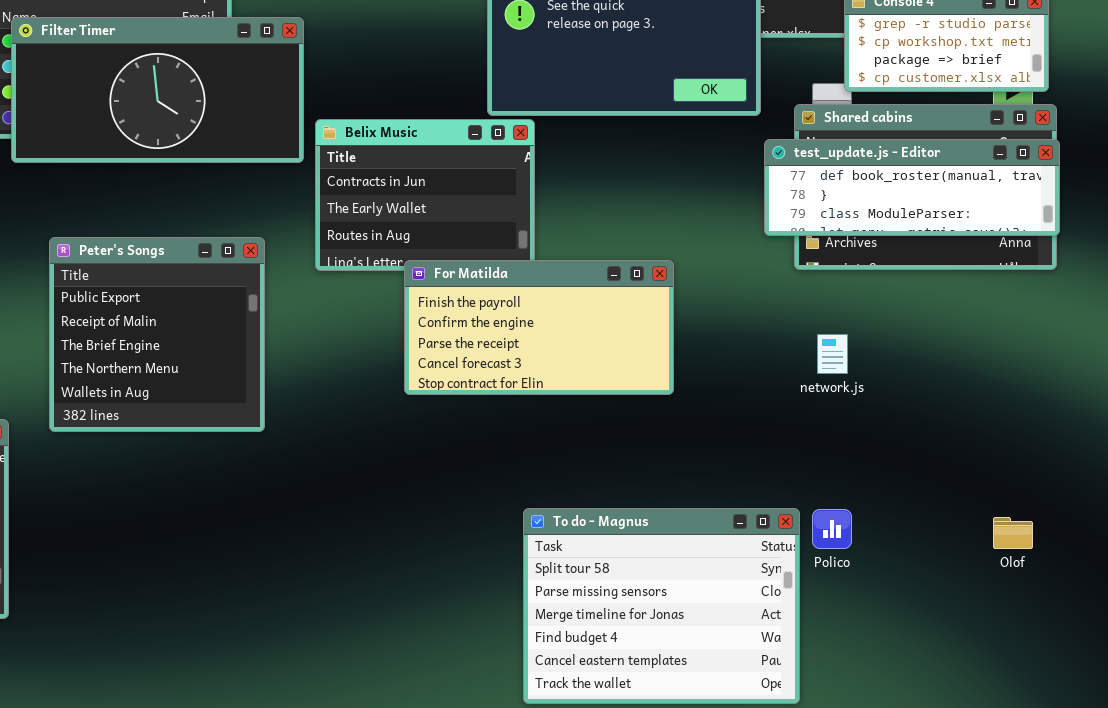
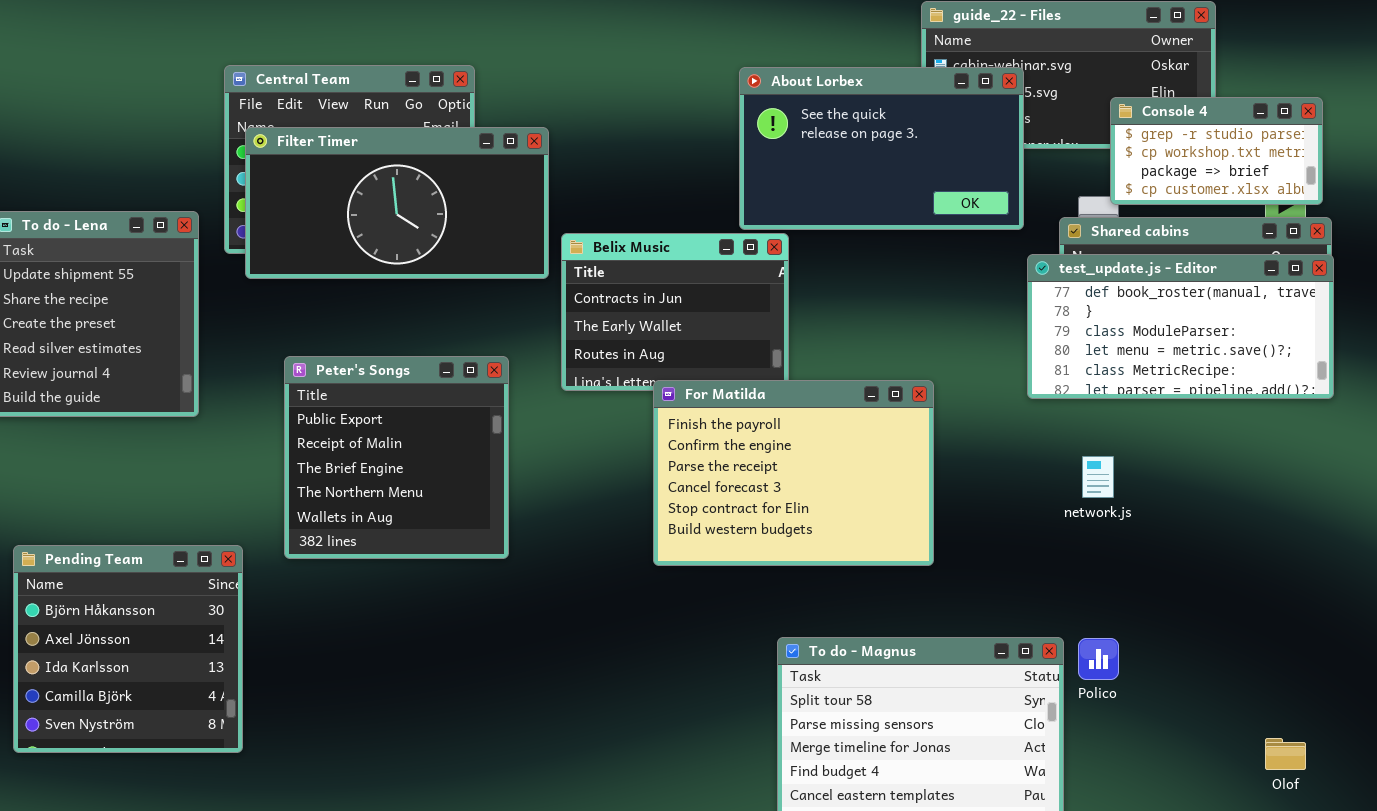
test_update.js - Editor: [764,139,1060,236] -> [1027,254,1334,399], resized
For Matilda: [404,260,674,395] -> [653,380,934,566], resized
Olof: [993,517,1033,549] -> [1265,738,1306,770], moved

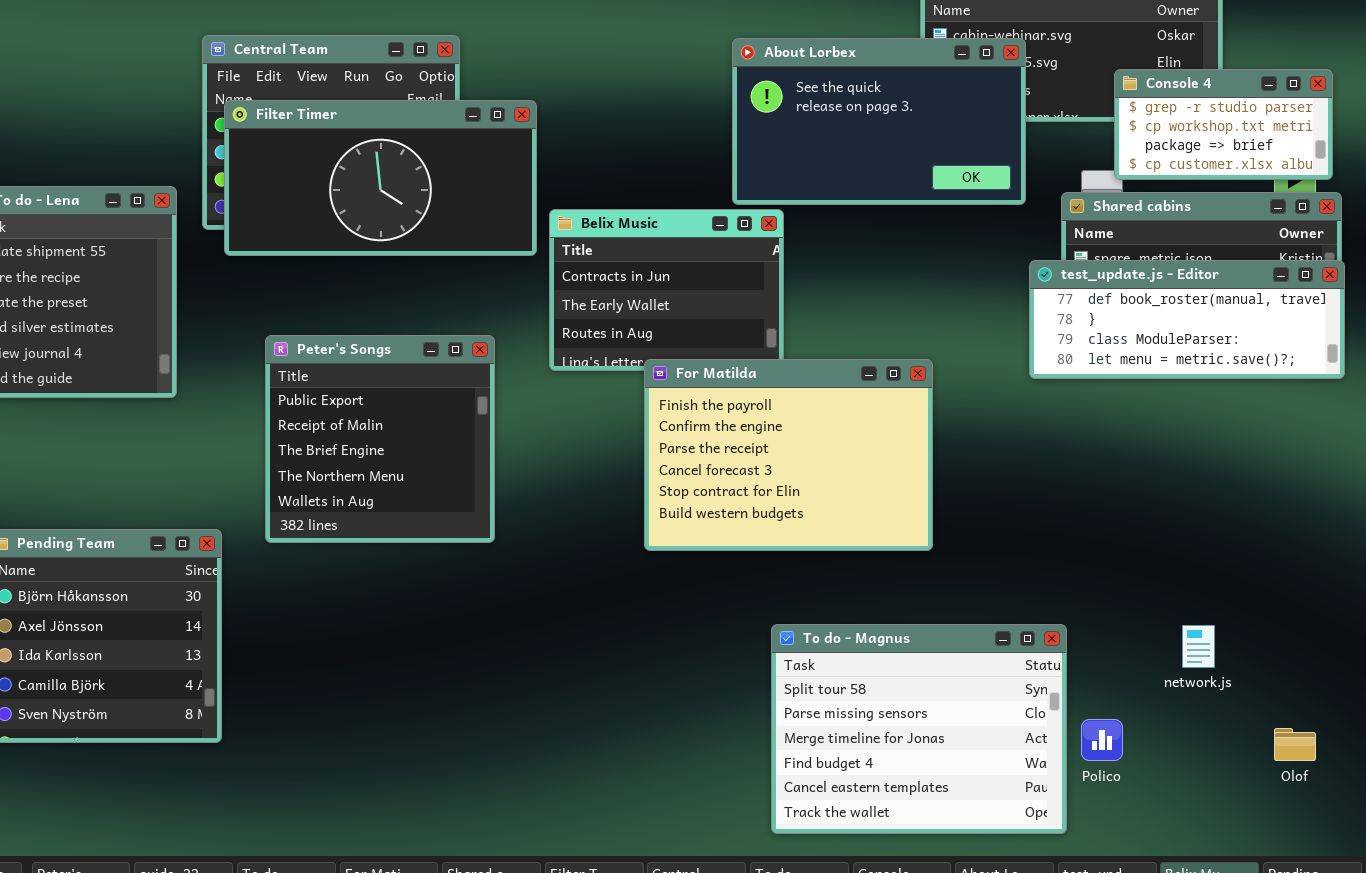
test_update.js - Editor: [1027,254,1334,399] -> [1029,260,1345,379], resized
network.js: [1082,456,1114,498] -> [1182,625,1215,668], moved
Polico: [1078,638,1119,680] -> [1081,719,1123,761], moved

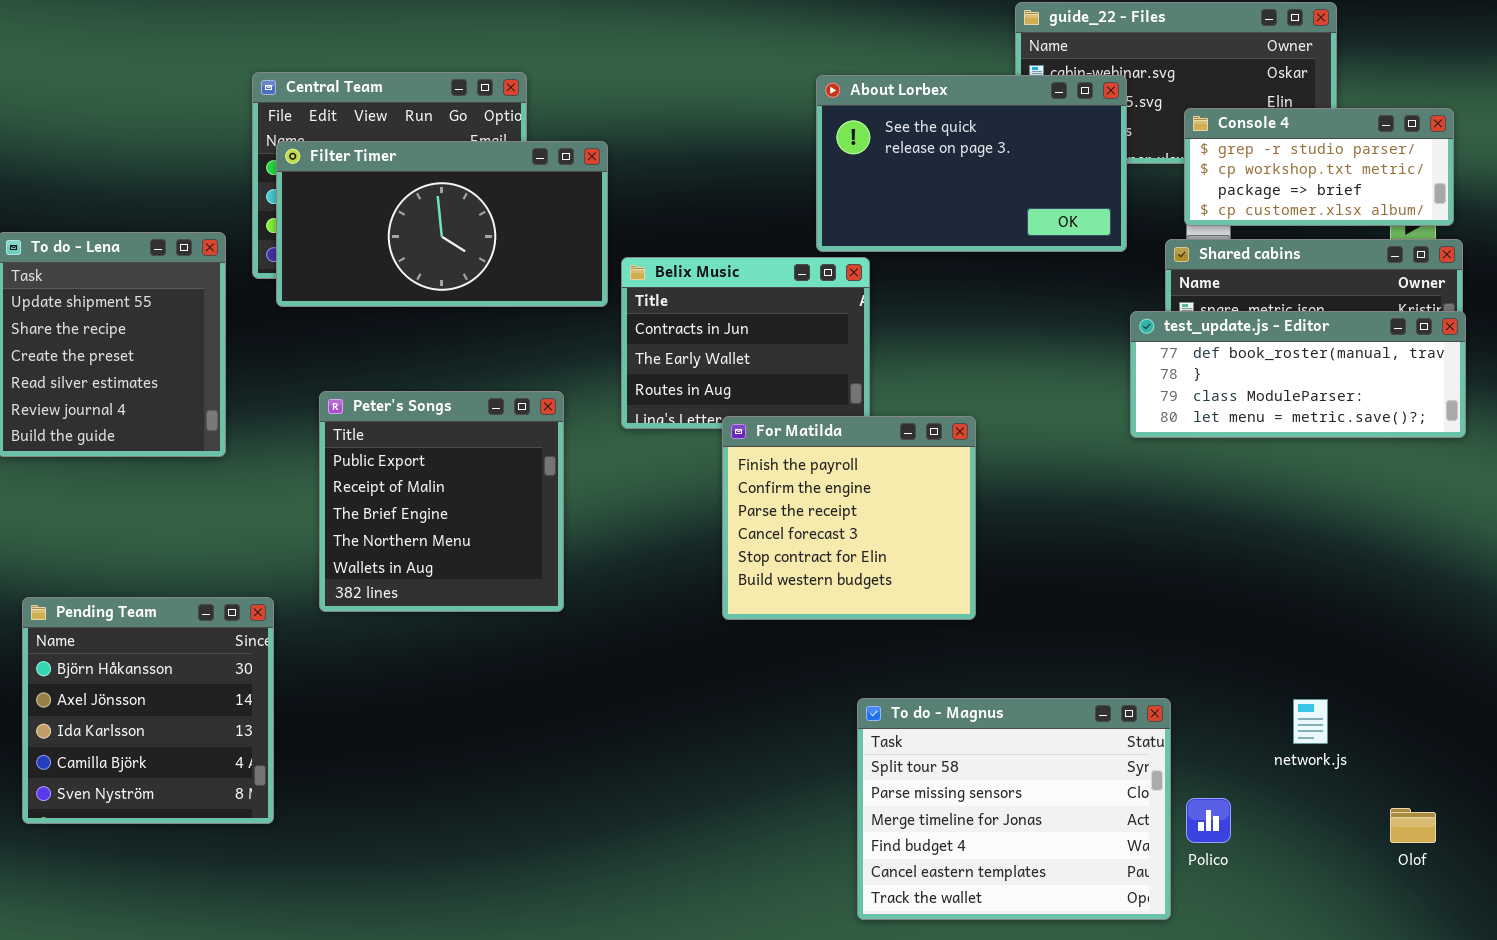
Console 4: [1114,69,1333,180] -> [1184,108,1454,226], resized
For Matilda: [644,359,933,551] -> [722,416,976,620], resized

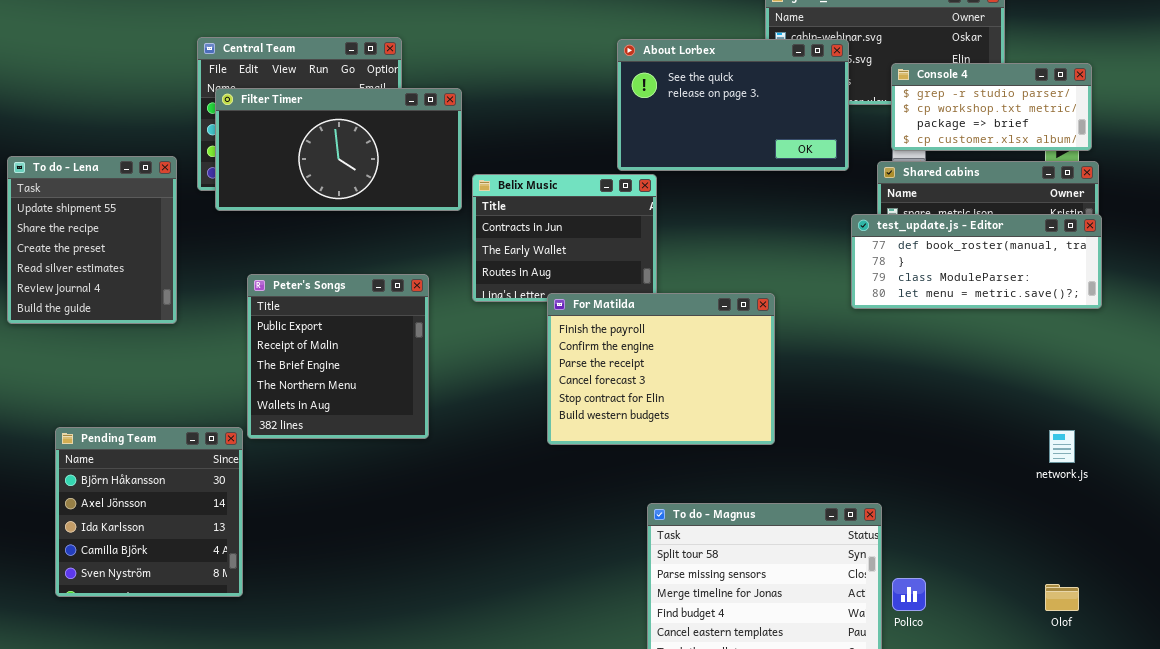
For Matilda: [722,416,976,620] -> [547,293,775,445], resized
Pending Team: [22,597,274,824] -> [55,427,243,597], moved
network.js: [1293,699,1328,744] -> [1049,430,1075,463], moved

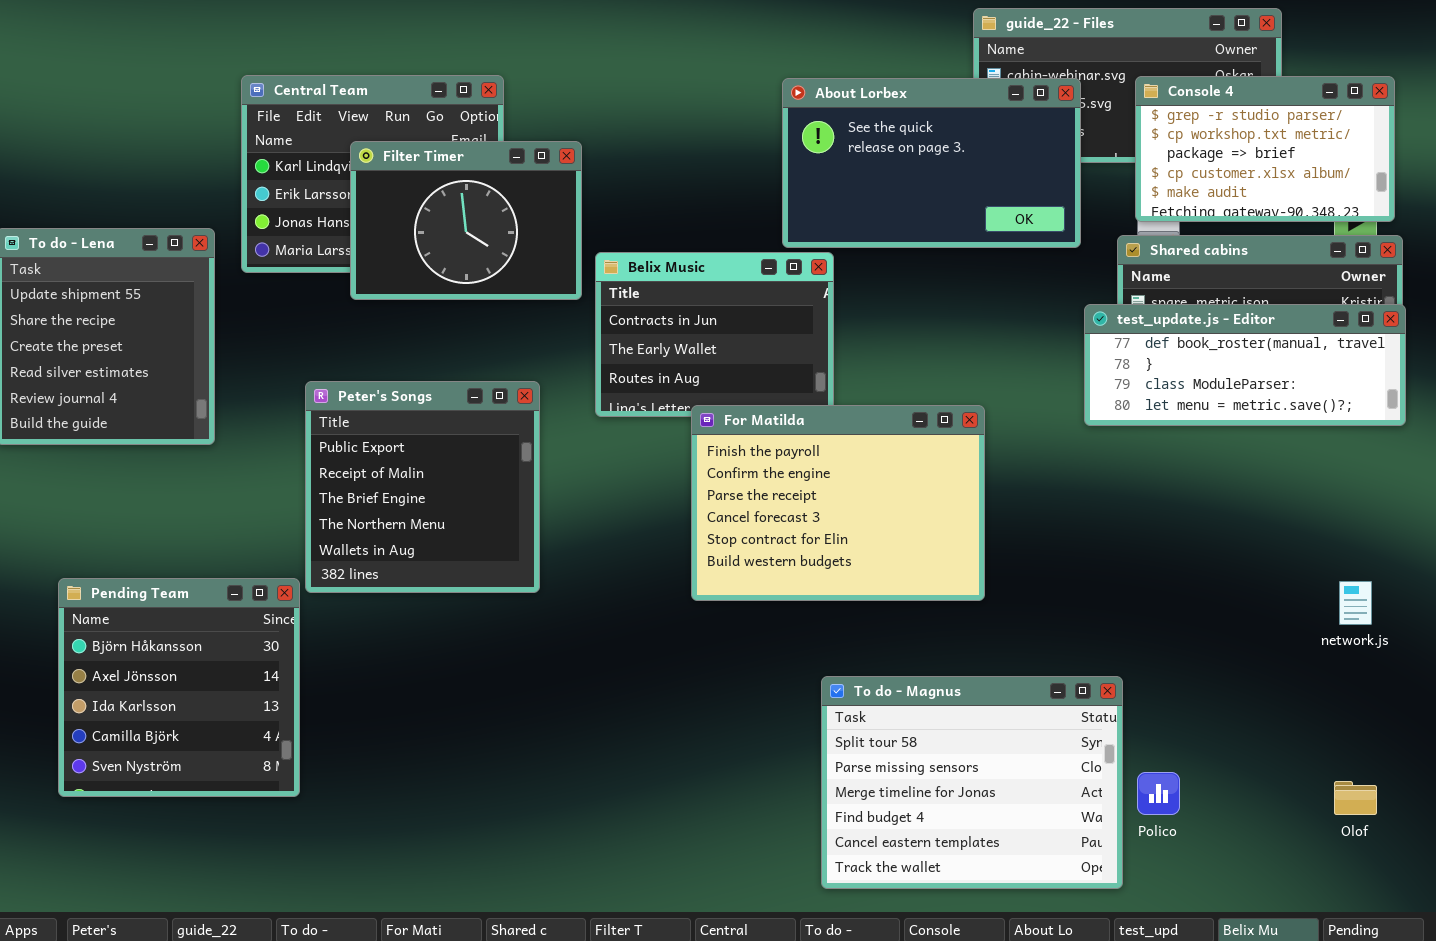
Console 4: [891,63,1092,151] -> [1135,76,1395,222], resized
Filter Timer: [215,88,462,211] -> [350,141,582,300], resized

